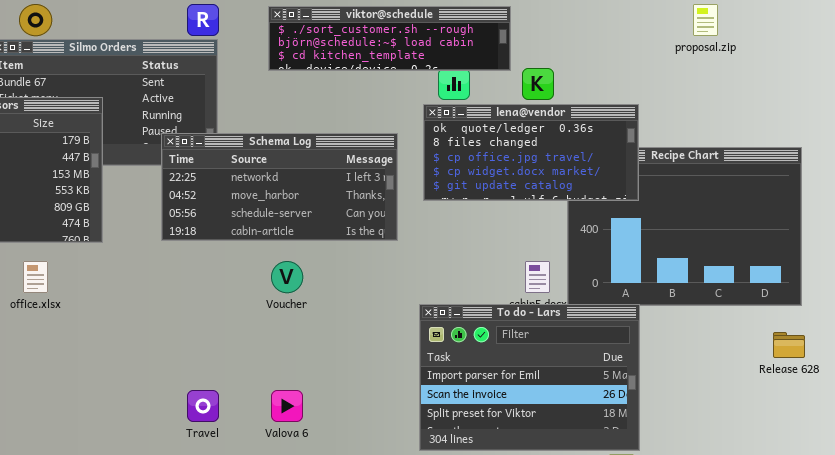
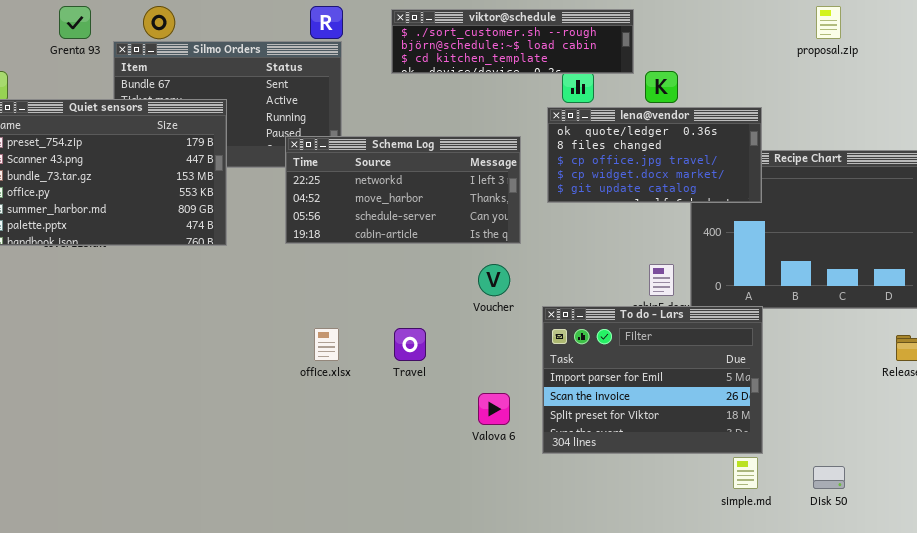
office.xlsx: [23,261,48,293] -> [314,328,339,361], moved
Voucher: [271,261,303,293] -> [478,264,510,296], moved
Travel: [187,390,219,422] -> [394,328,426,361], moved
Valova 6: [271,390,303,422] -> [478,393,510,425], moved

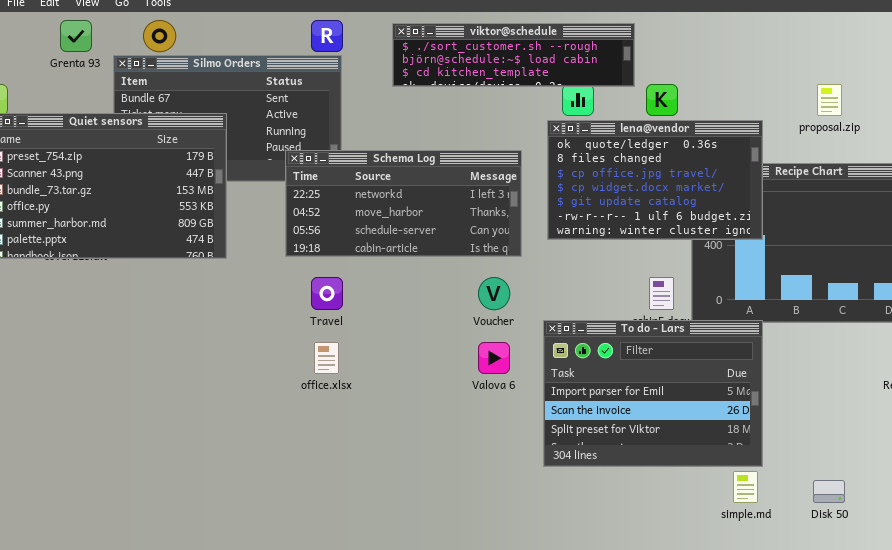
proposal.zip: [816,6,841,39] -> [817,84,842,116], moved
lena@vendor: [547,107,762,203] -> [547,120,763,240], resized
Travel: [394,328,426,361] -> [311,277,343,310], moved
Valova 6: [478,393,510,425] -> [478,342,510,374], moved

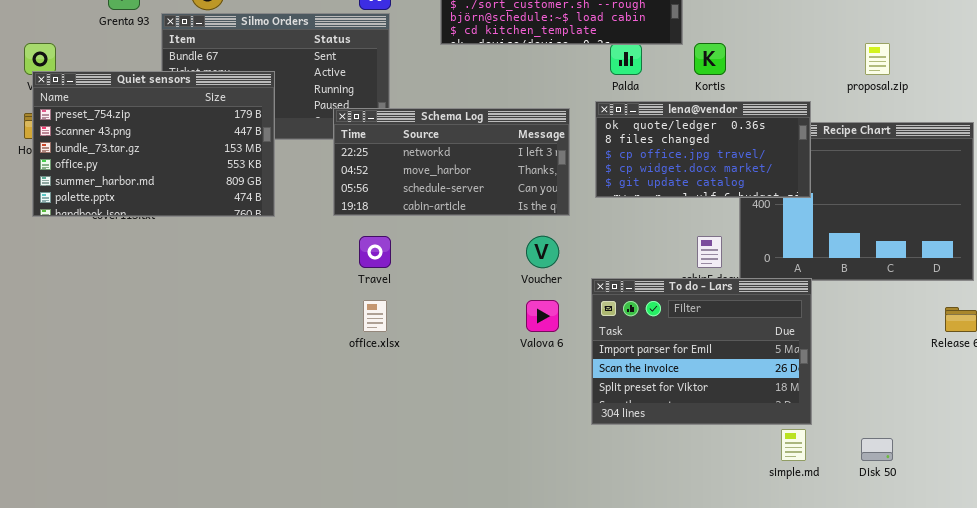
lena@vendor: [547,120,763,240] -> [595,101,811,198], resized

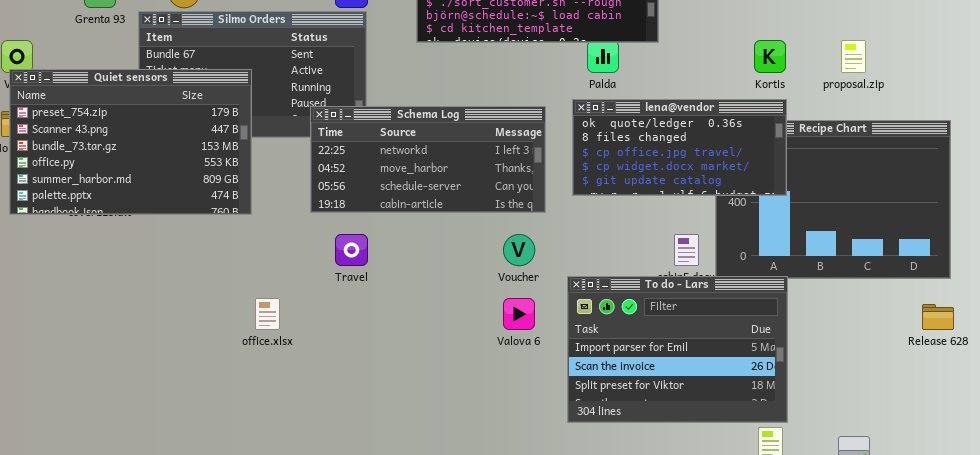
Kortis: [694,43,726,75] -> [754,40,786,73], moved
office.xlsx: [363,300,387,332] -> [255,298,280,330], moved

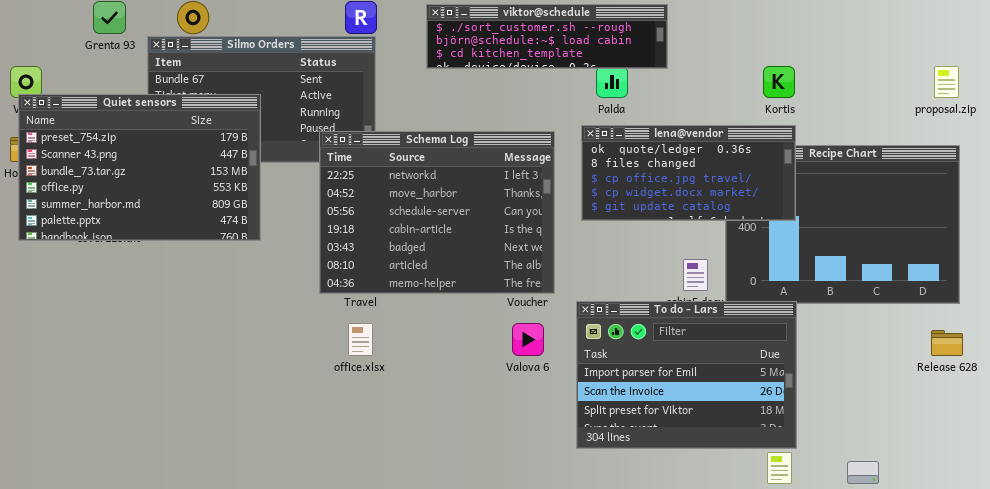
proposal.zip: [841,40,866,73] -> [934,66,959,98], moved
Schema Log: [310,106,546,213] -> [319,131,555,294], resized
office.xlsx: [255,298,280,330] -> [348,323,373,356], moved

